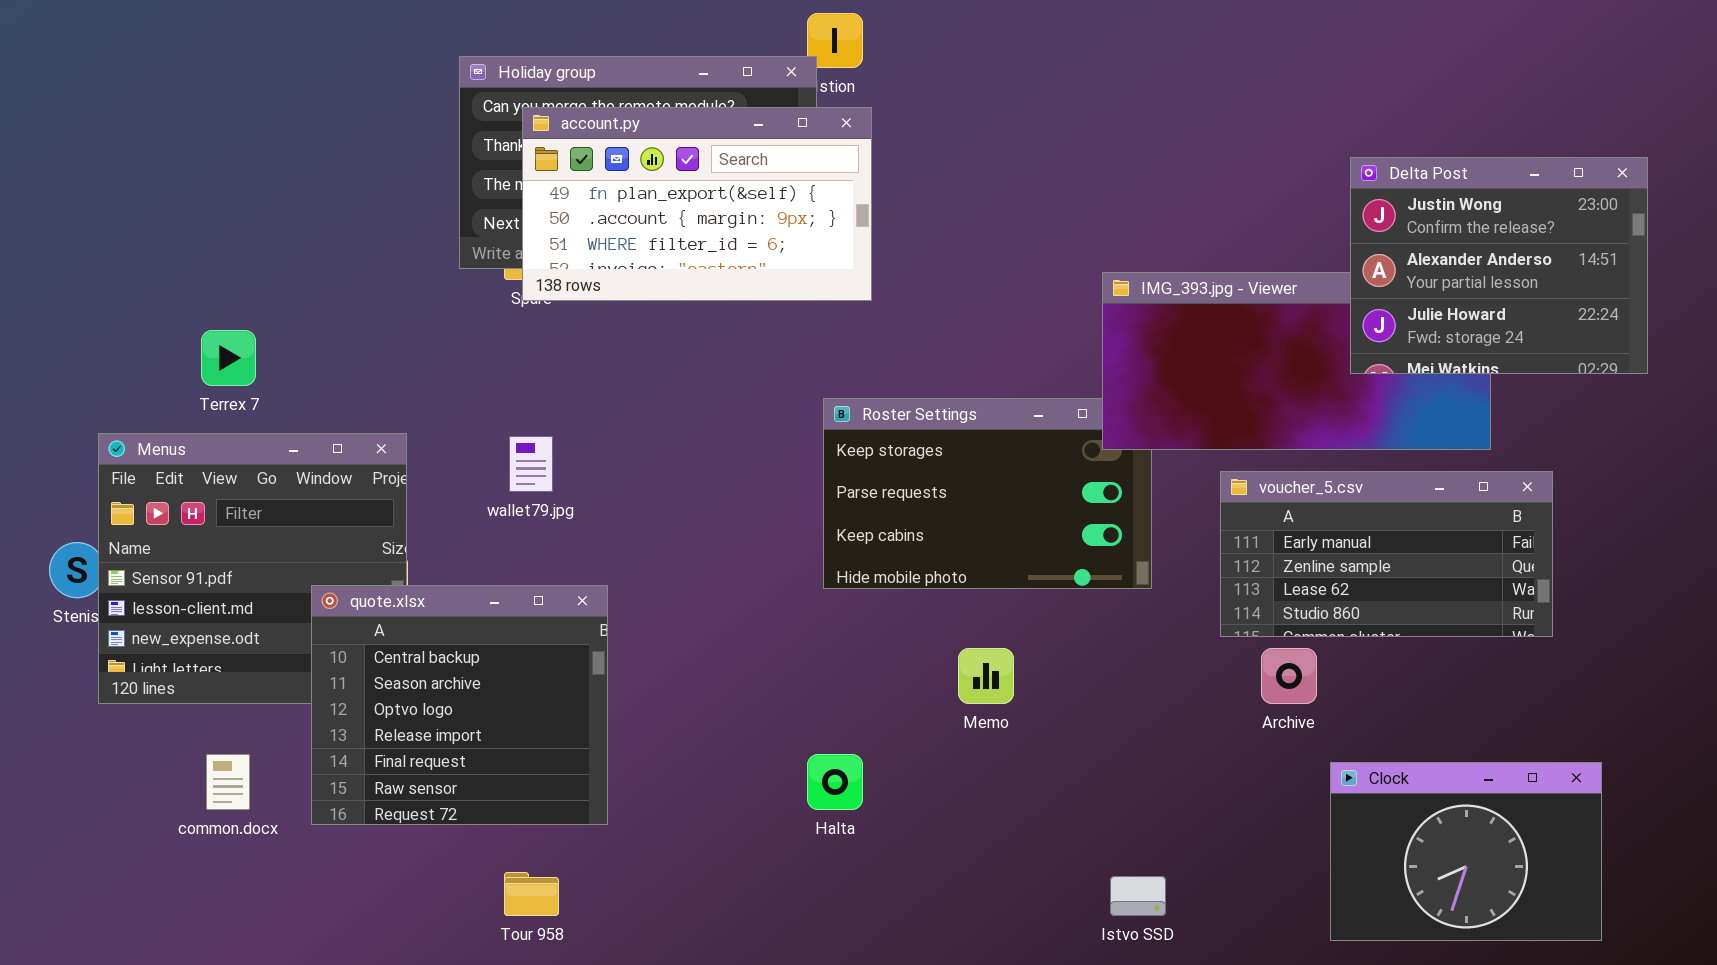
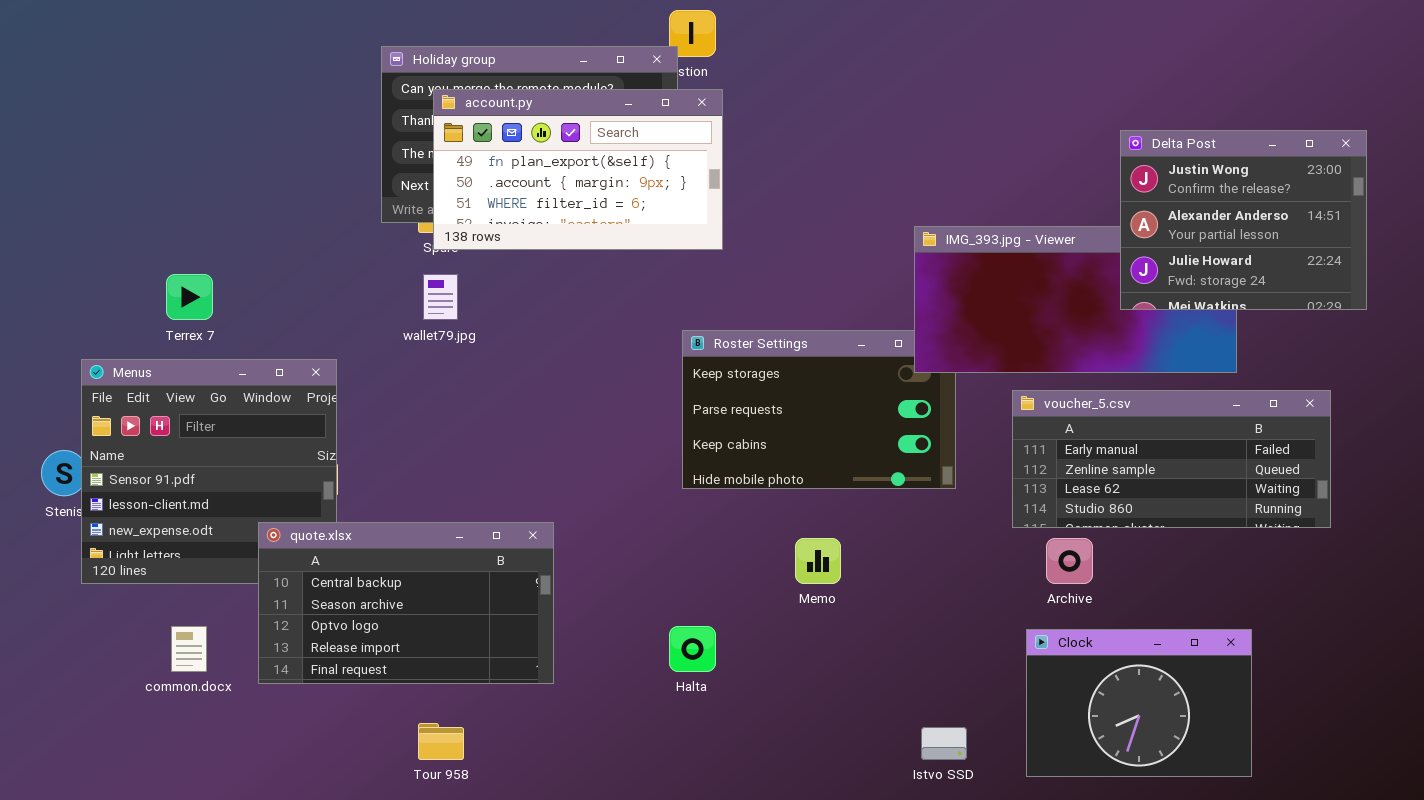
wallet79.jpg: [509,436,553,492] -> [423,274,458,320], moved
voucher_5.csv: [1220,471,1553,637] -> [1012,390,1331,528], resized
quote.xlsx: [311,585,608,825] -> [258,522,554,684], resized
Clock: [1330,762,1602,941] -> [1026,629,1252,777], moved

